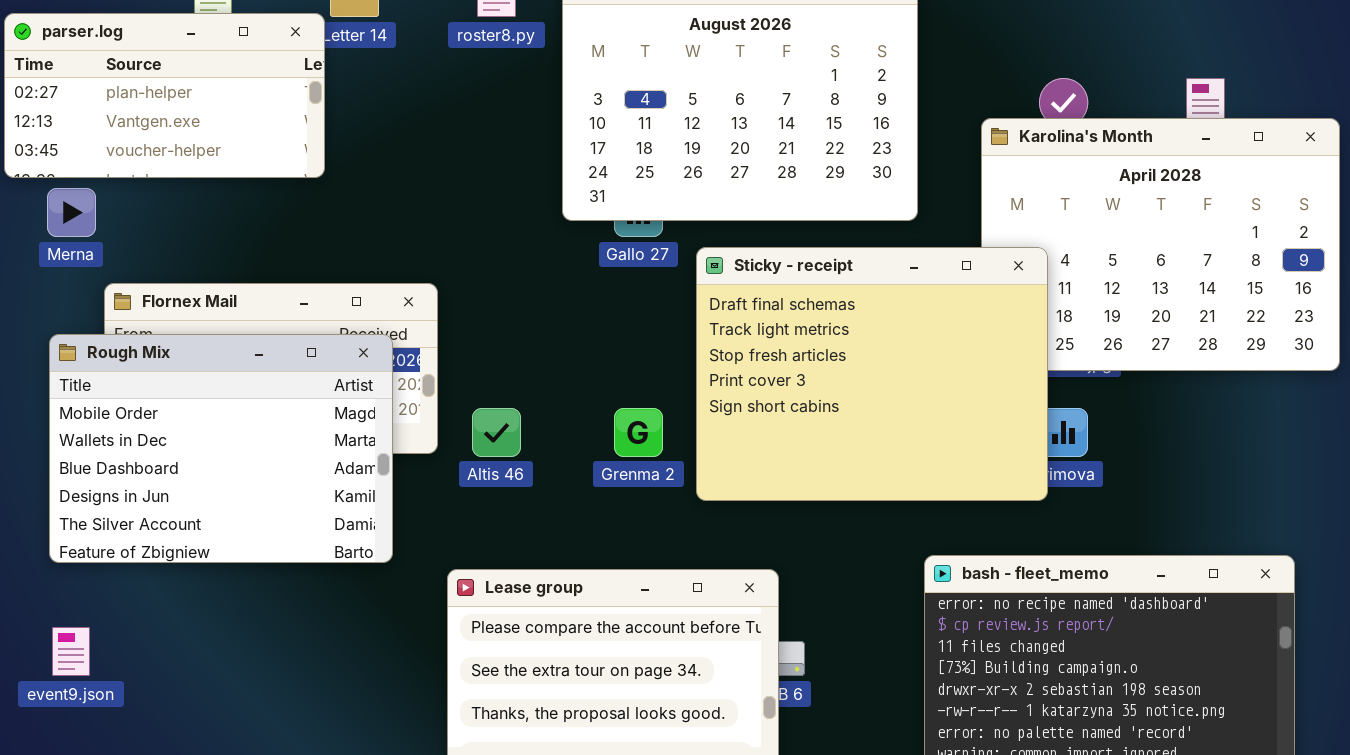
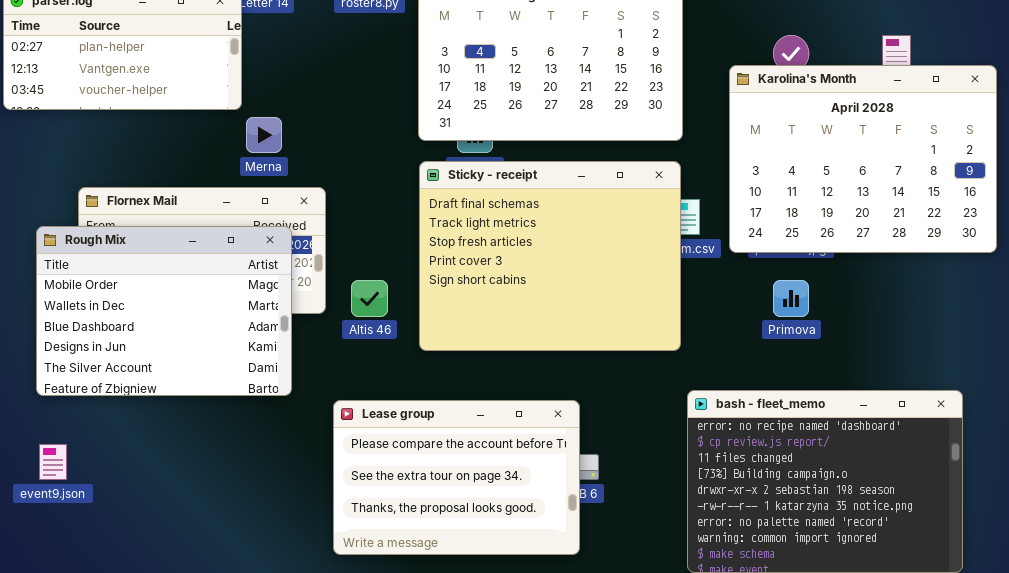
Merna: [47,188,96,237] -> [246,117,282,153], moved
Sticky - receipt: [696,247,1048,501] -> [419,161,681,351], moved

